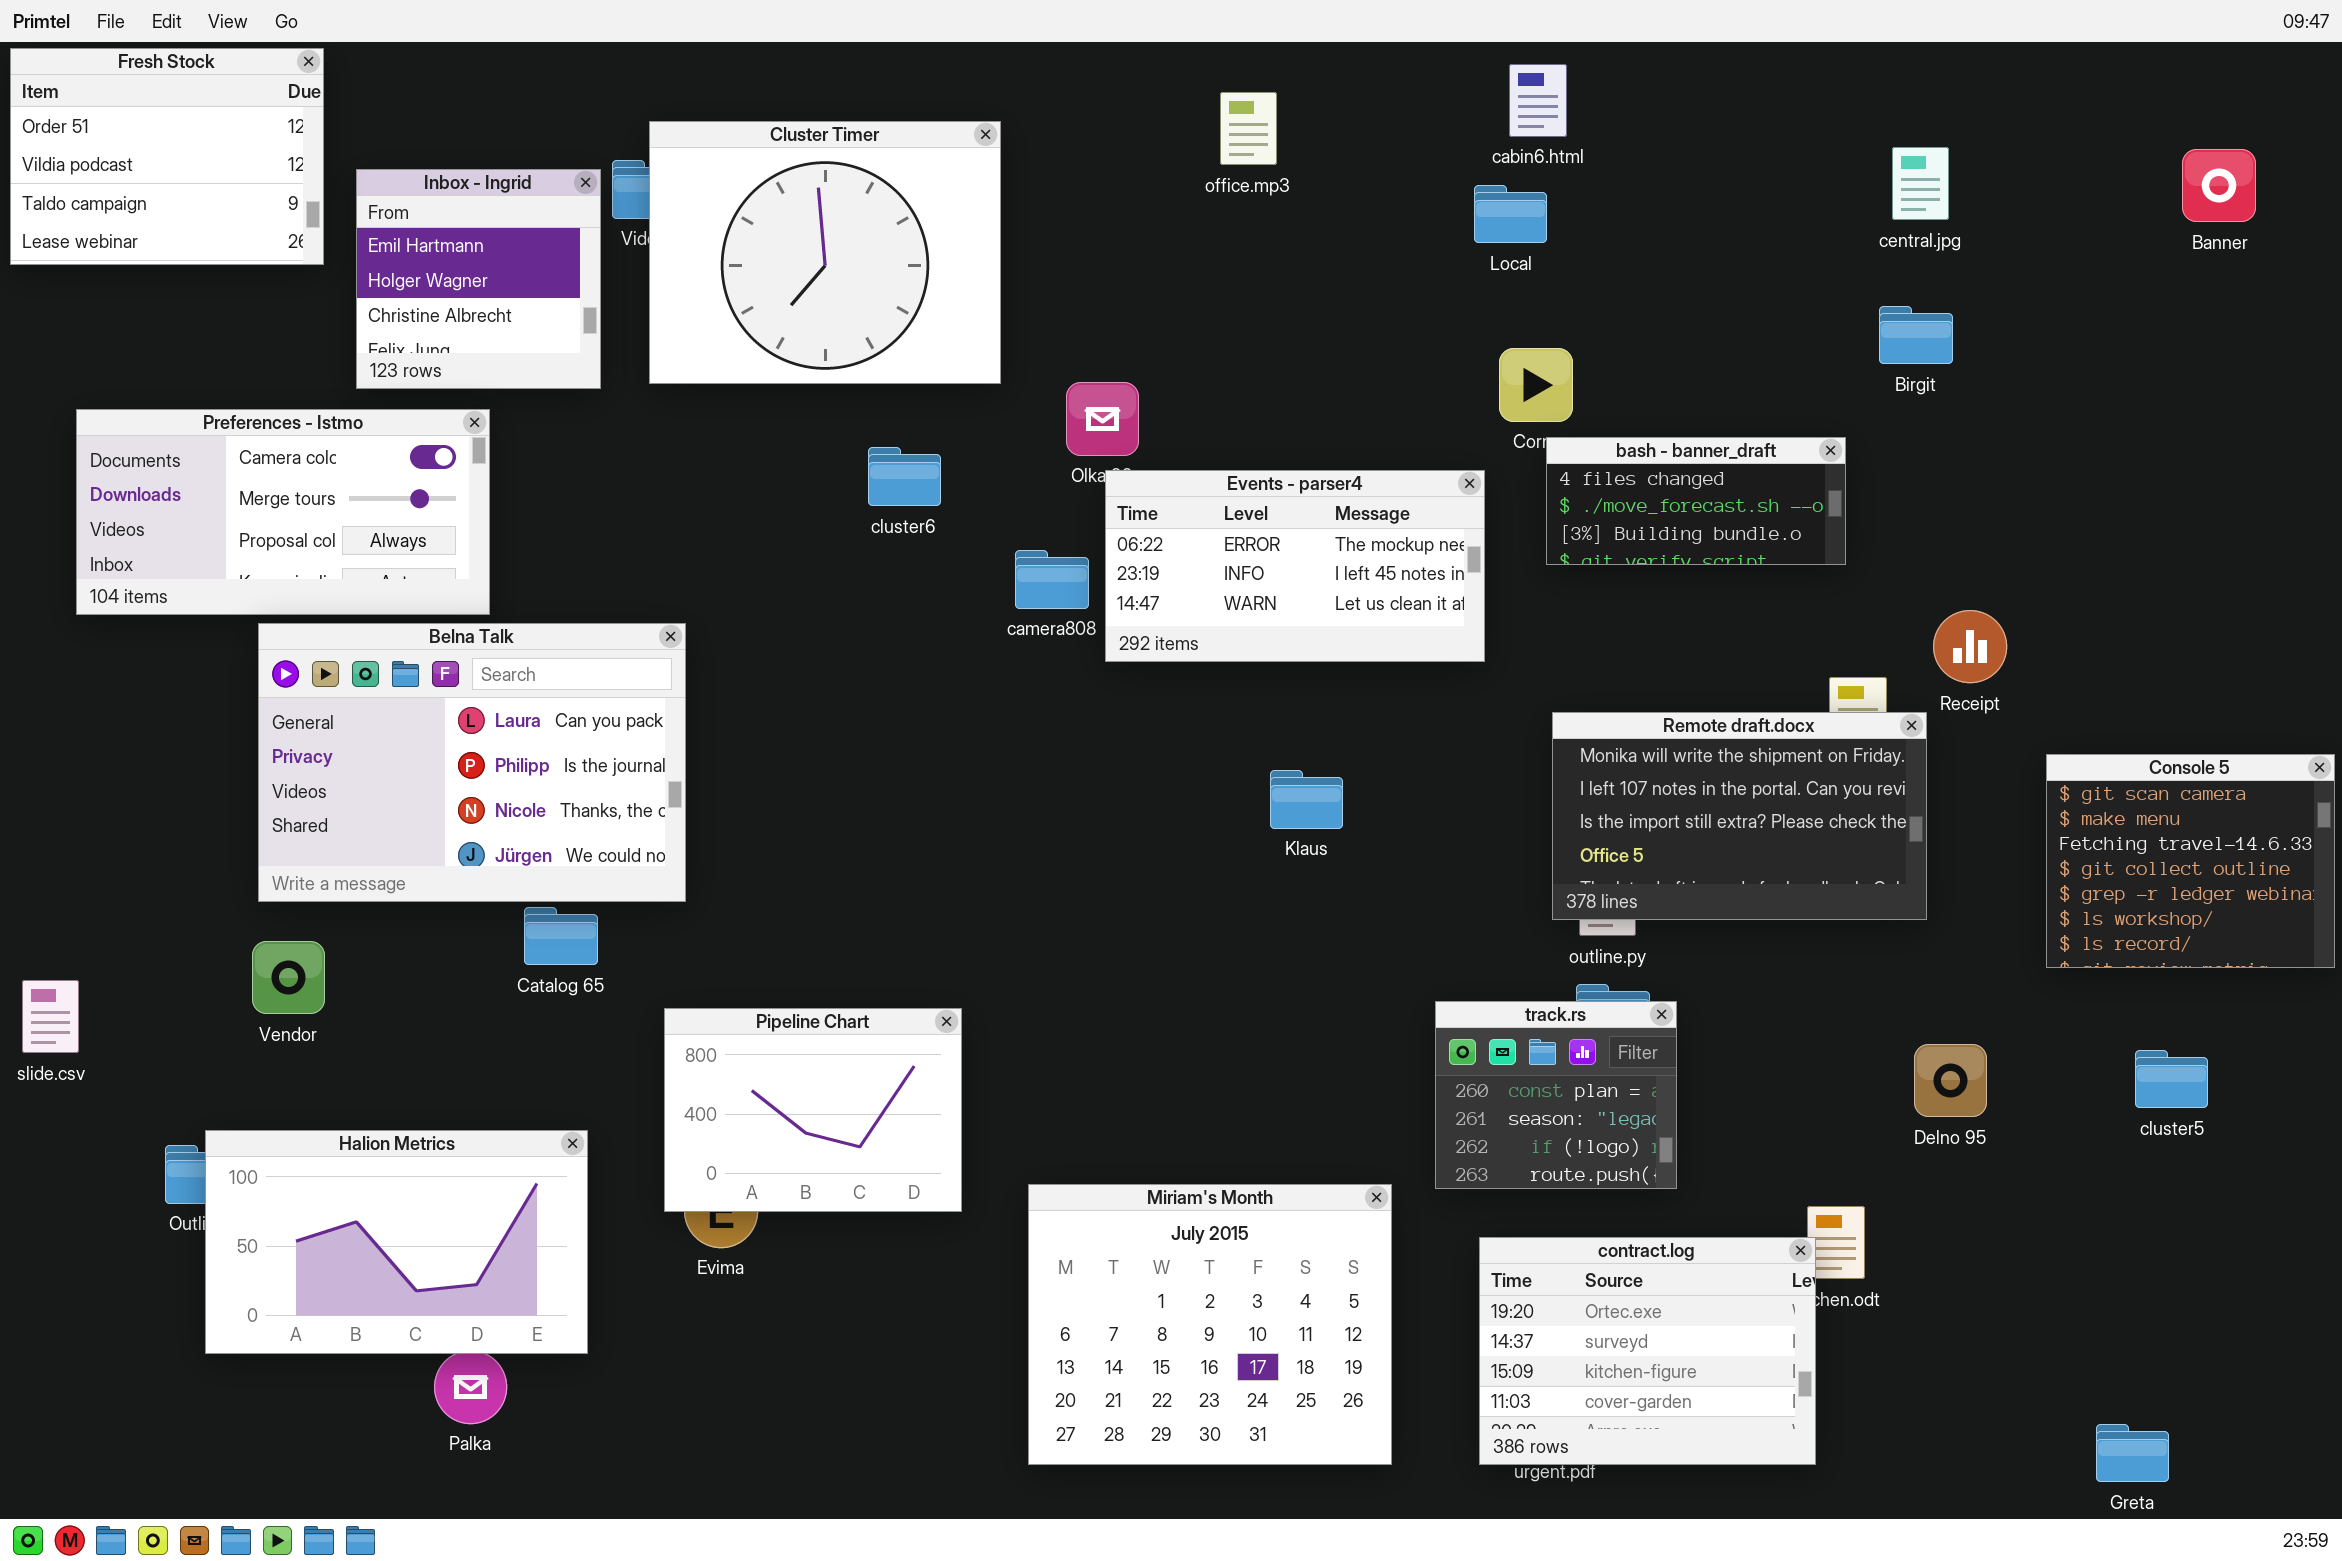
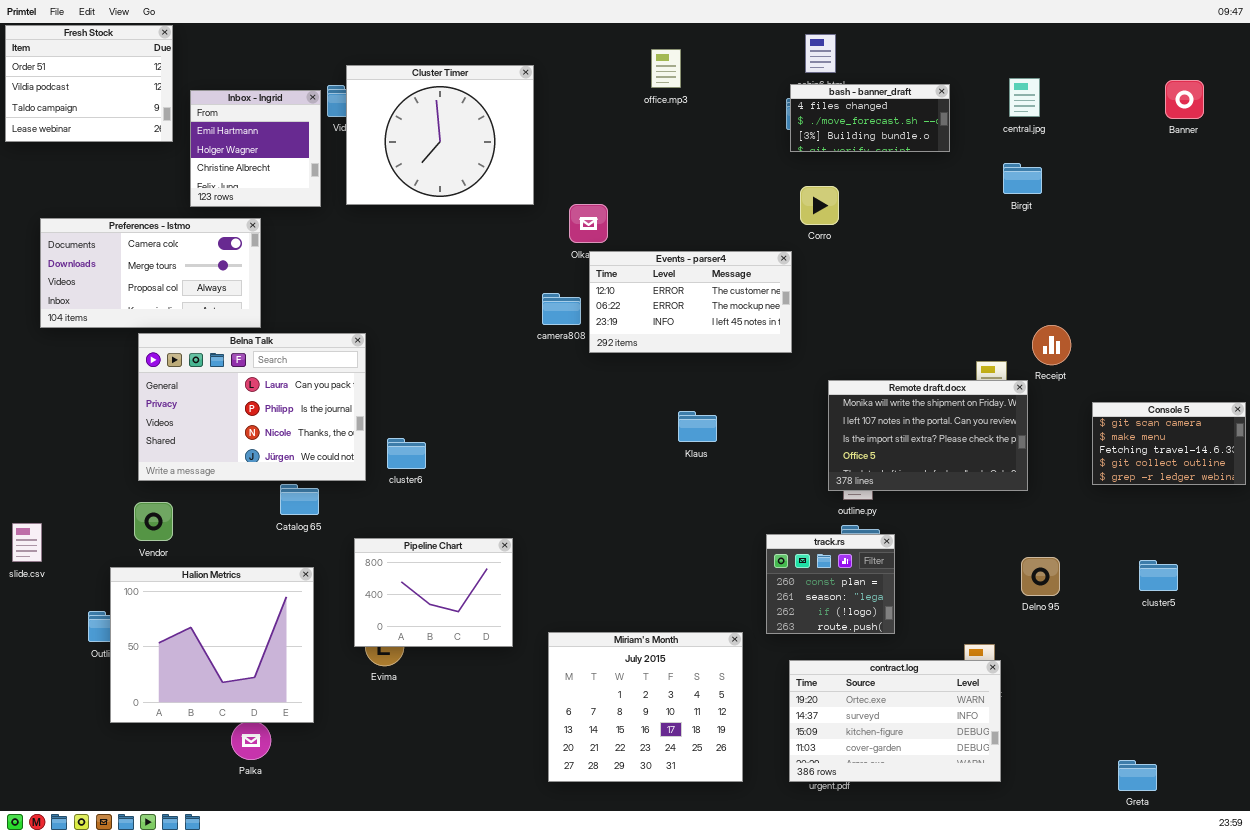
bash - banner_draft: [1546,437,1846,565] -> [790,84,950,152], moved
cluster6: [868,447,941,506] -> [387,438,426,469], moved
Events - parser4: [1105,470,1485,662] -> [589,251,792,353], scrolled up 1 row
Console 5: [2046,754,2335,968] -> [1092,402,1246,485], resized
Halion Metrics: [205,1130,588,1354] -> [110,567,314,723], resized
contract.log: [1479,1237,1816,1465] -> [789,660,1001,782], resized

